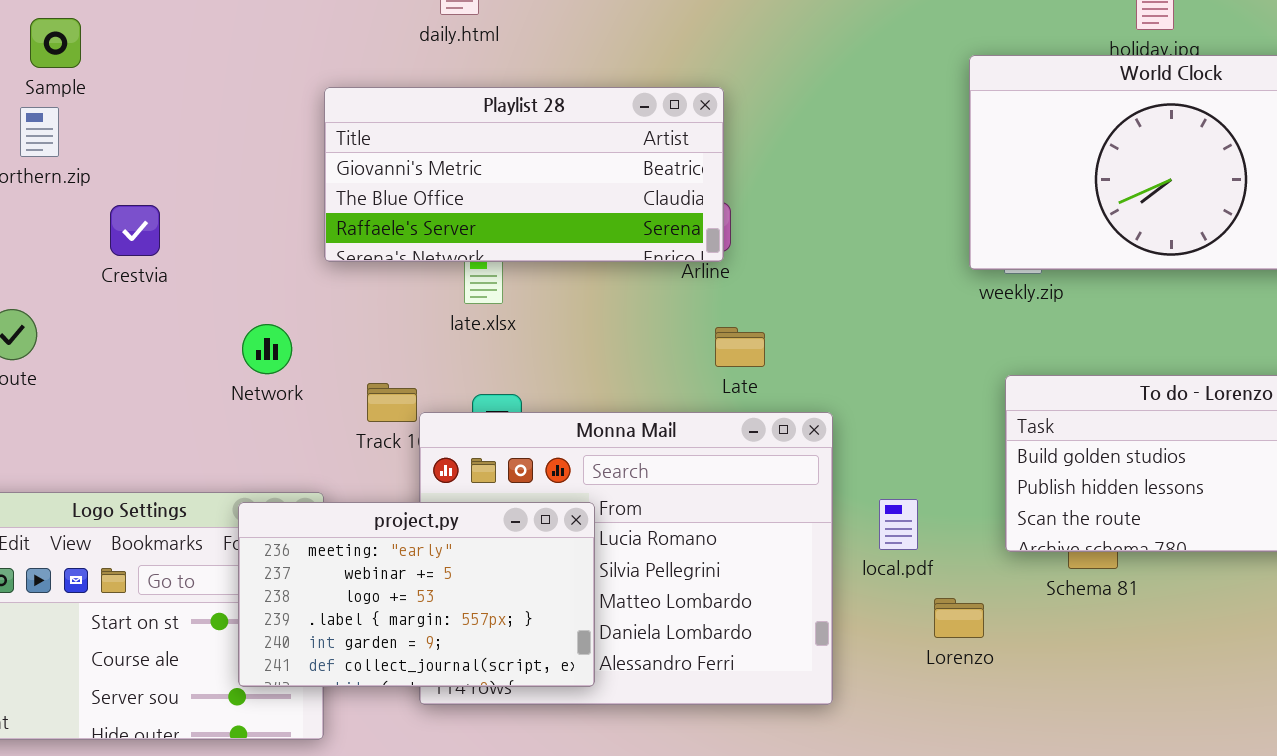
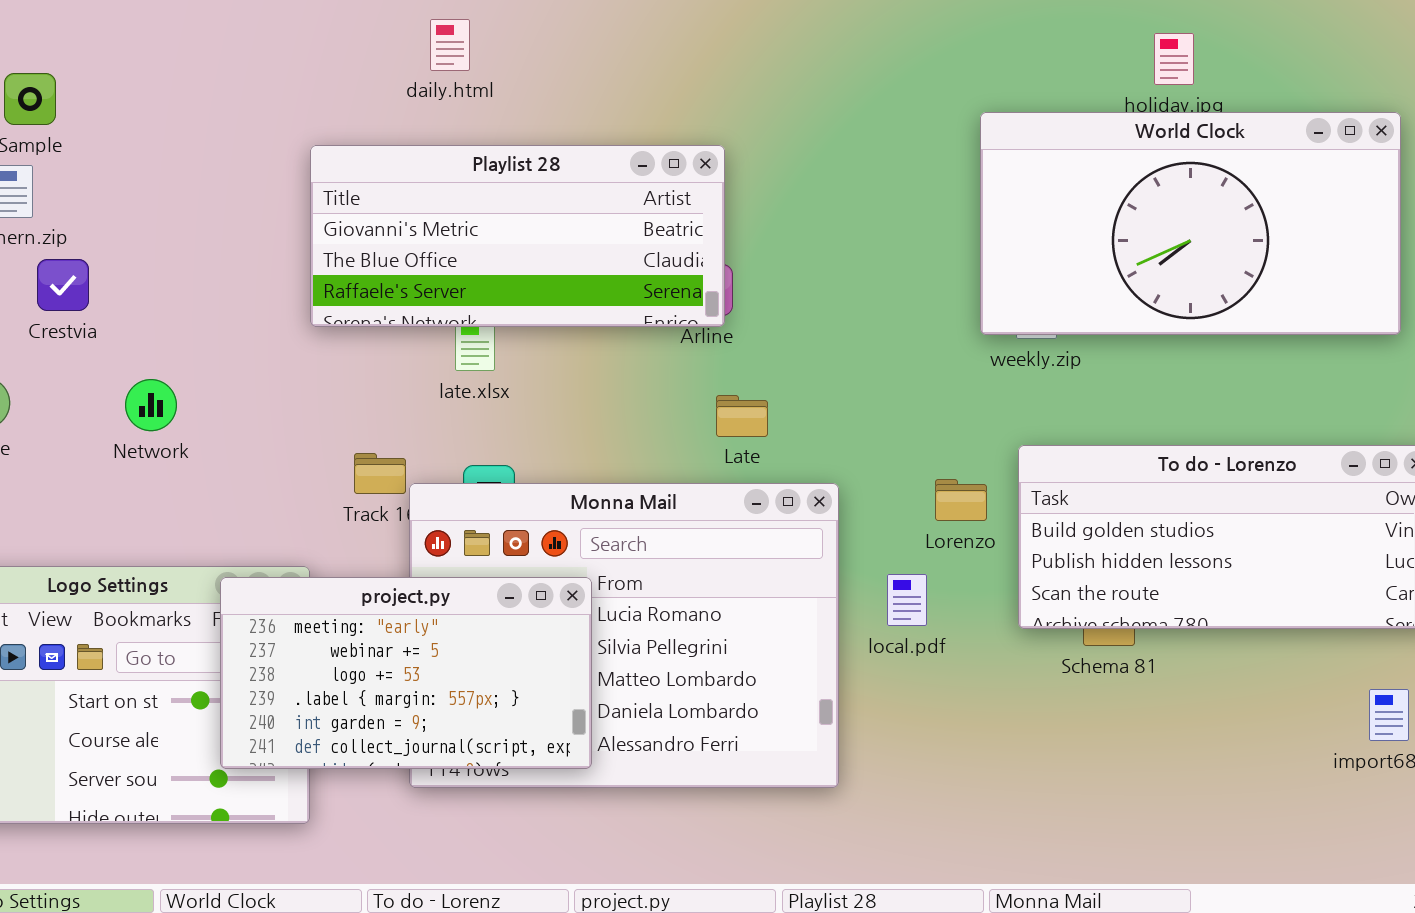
Crestvia: [110,205,160,256] -> [37,259,89,311], moved
Network: [242,324,292,374] -> [125,379,177,431], moved
Lorenzo: [934,598,984,638] -> [935,479,987,521], moved

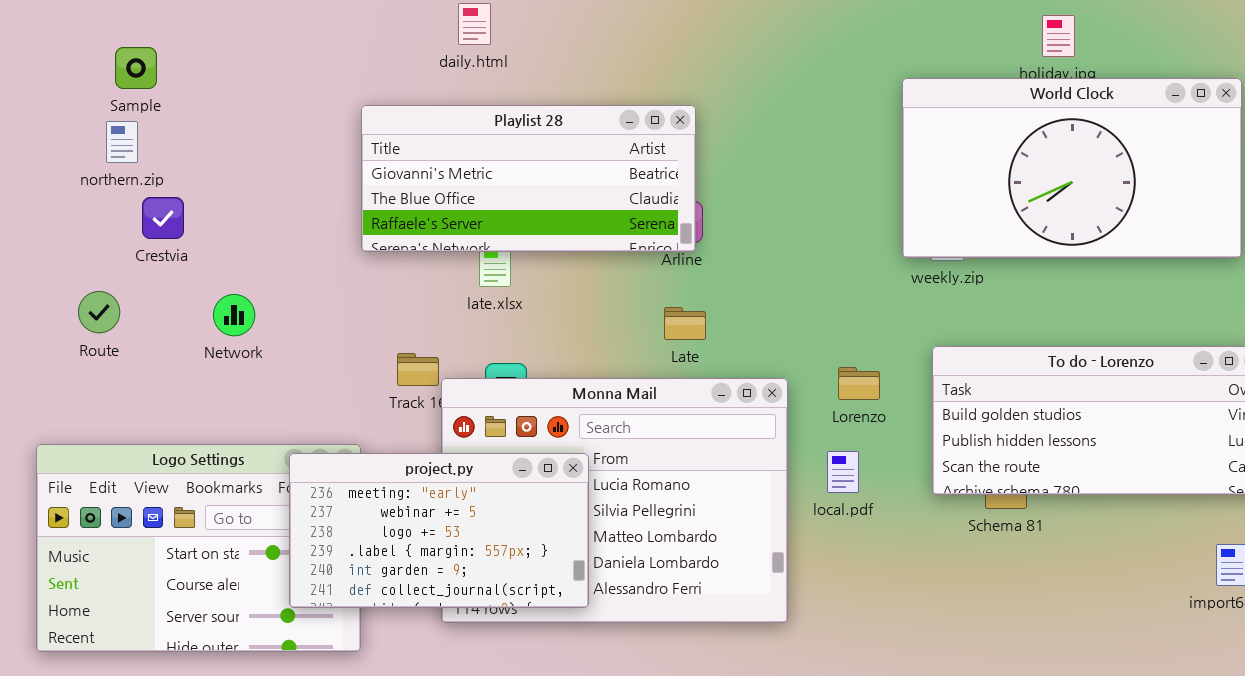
Late: [716,395,768,437] -> [664,307,706,340], moved
Lorenzo: [935,479,987,521] -> [838,367,880,400], moved

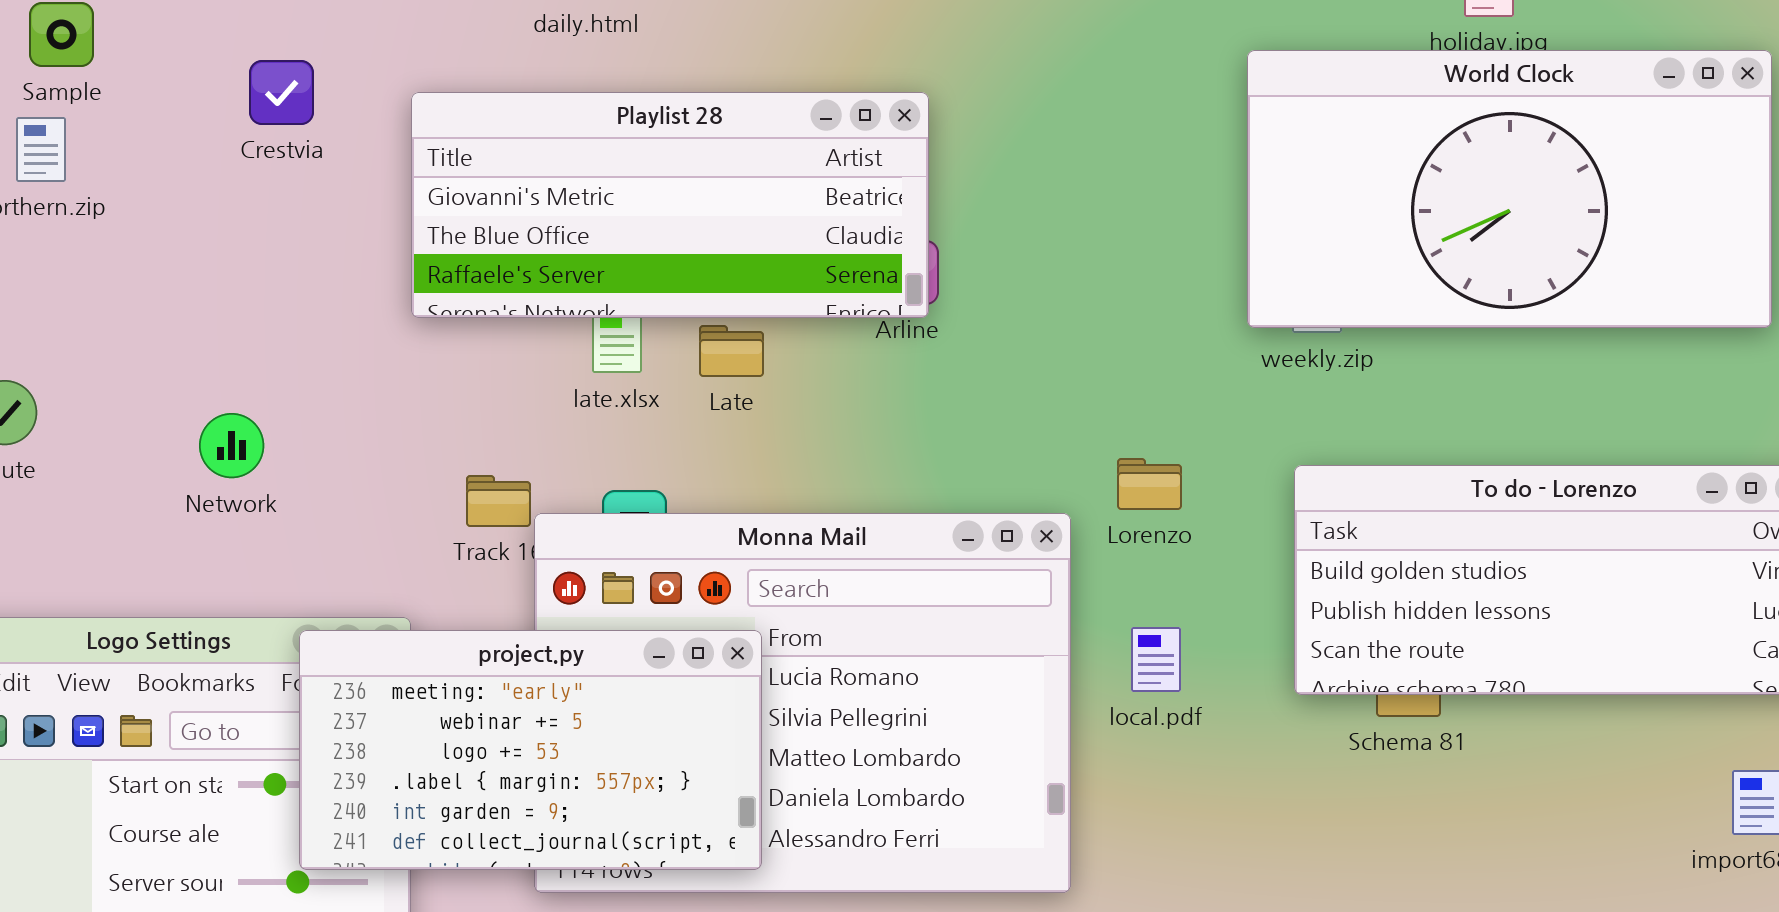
Crestvia: [142,197,184,239] -> [249,60,314,125], moved
Network: [213,294,255,336] -> [199,413,264,478], moved
Late: [664,307,706,340] -> [699,325,764,377], moved
Lorenzo: [838,367,880,400] -> [1117,458,1182,510], moved

